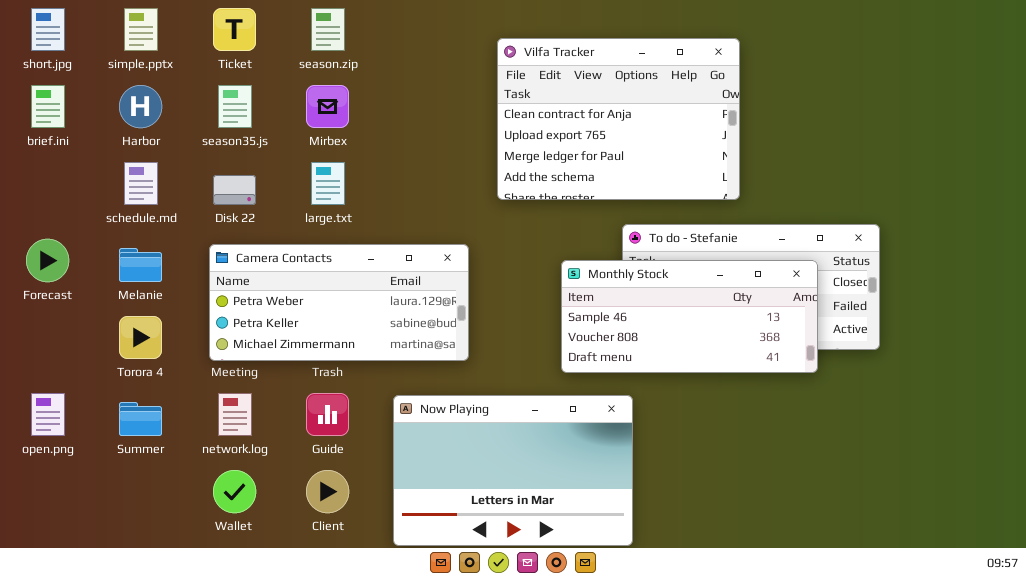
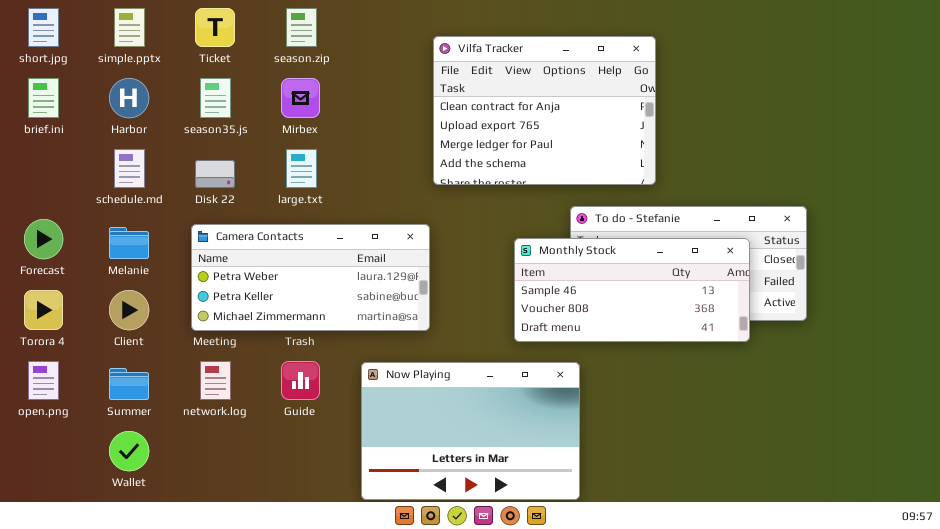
Vilfa Tracker: [497,38,740,200] -> [433,36,656,185], moved
Torora 4: [119,316,162,359] -> [24,290,63,330], moved
Wallet: [213,470,256,513] -> [109,431,149,471], moved
Client: [306,470,349,513] -> [109,290,149,330], moved

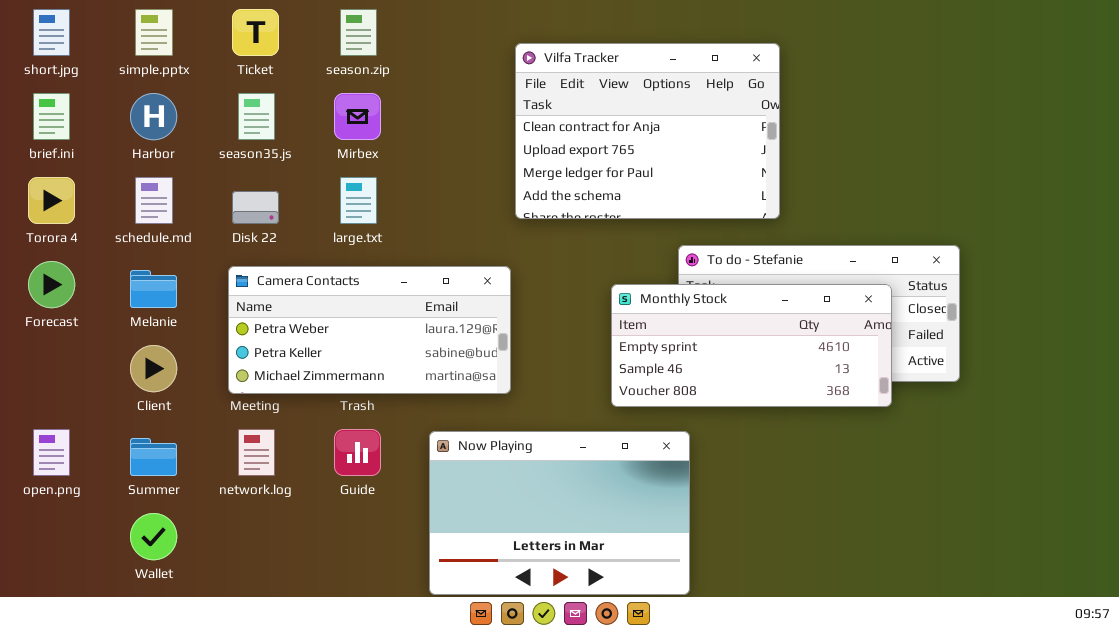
Monthly Stock: [514,238,750,342] -> [611,284,892,407], scrolled up 1 row
Torora 4: [24,290,63,330] -> [28,177,75,224], moved

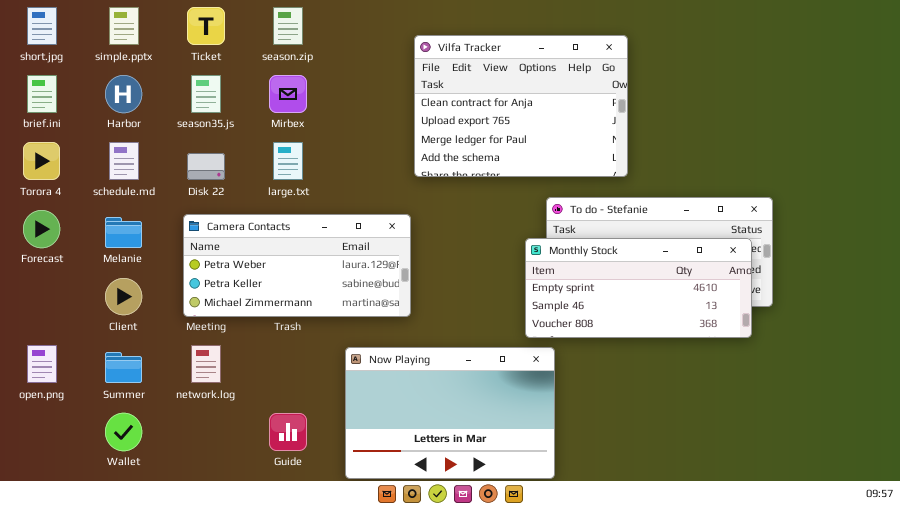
Monthly Stock: [611,284,892,407] -> [525,238,752,338], moved
Guide: [334,429,381,476] -> [269,413,307,451], moved

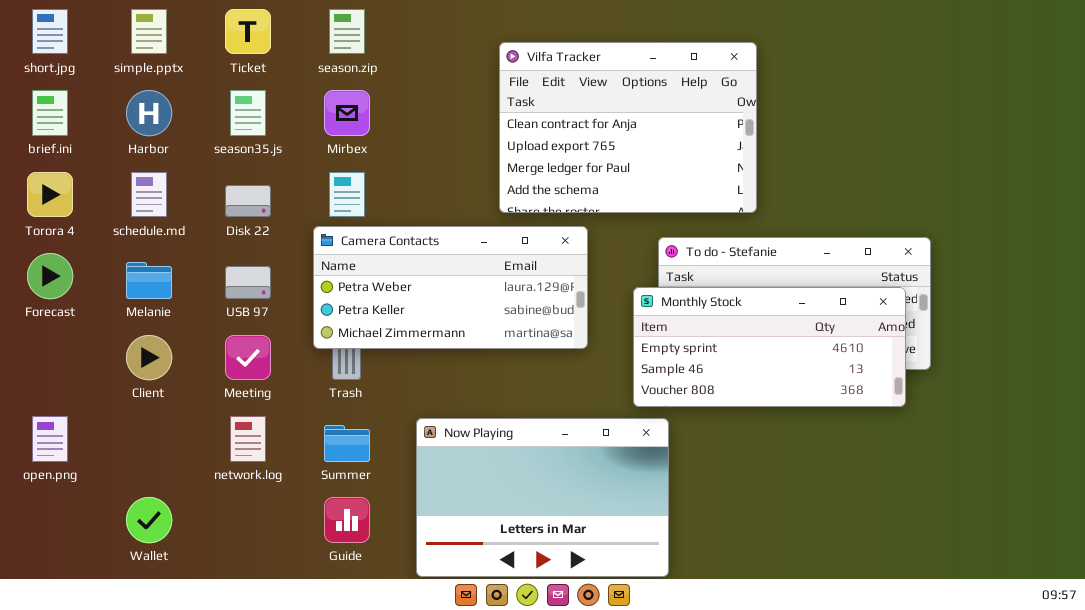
Camera Contacts: [183,214,411,317] -> [313,226,588,349], moved
Summer: [105,352,142,383] -> [324,425,370,462], moved

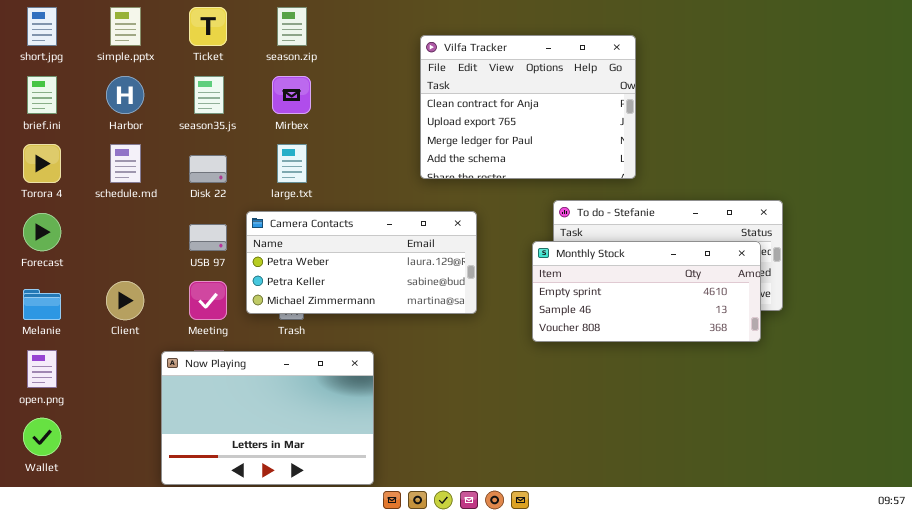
Camera Contacts: [313,226,588,349] -> [246,211,477,314], moved
Melanie: [126,262,172,299] -> [23,289,61,320], moved
Now Playing: [416,418,669,577] -> [161,351,374,485], moved
Wallet: [126,497,172,543] -> [23,418,61,456], moved

